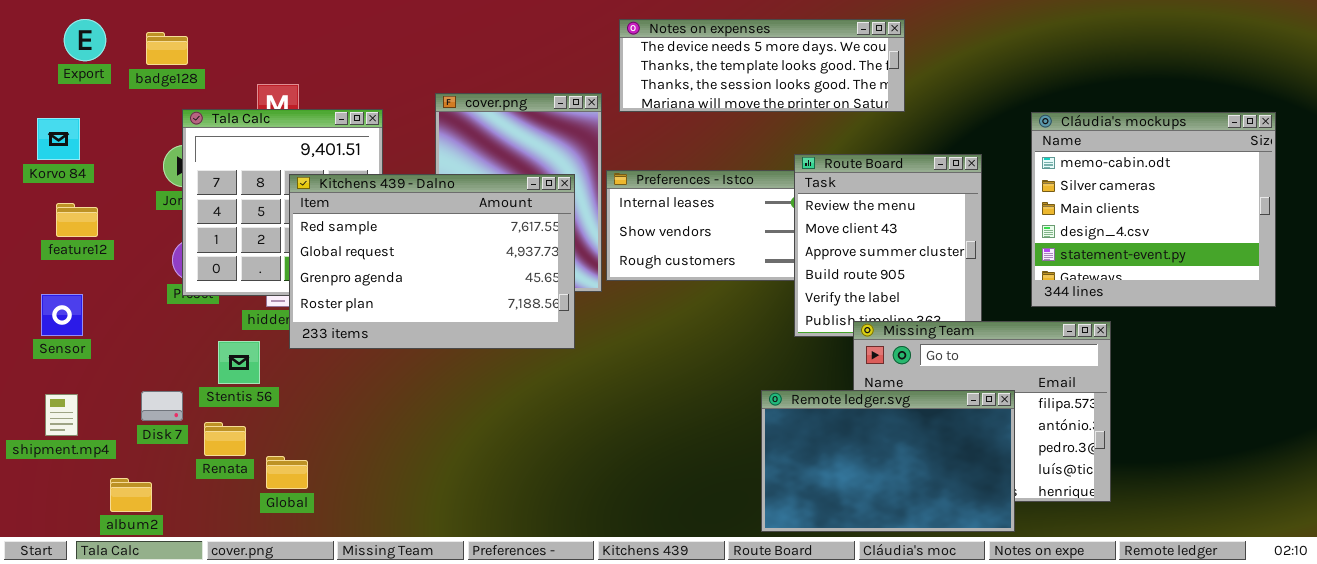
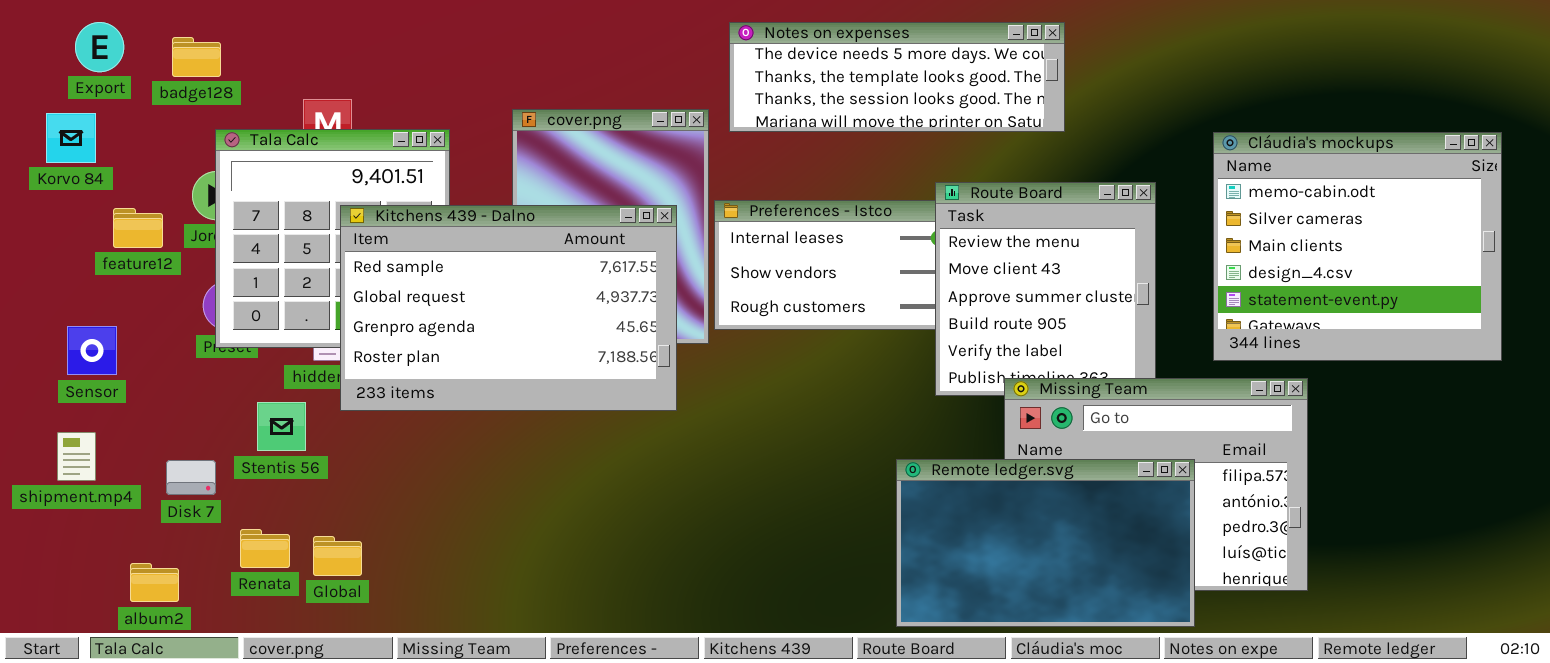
Korvo 84: [37,118,80,160] -> [46,113,96,163], moved
feature12: [56,203,98,237] -> [113,208,163,248], moved
Sensor: [41,294,83,336] -> [67,326,117,375], moved
shipment.mp4: [45,394,78,436] -> [57,432,96,481], moved
Renata: [204,422,246,456] -> [240,529,290,568], moved

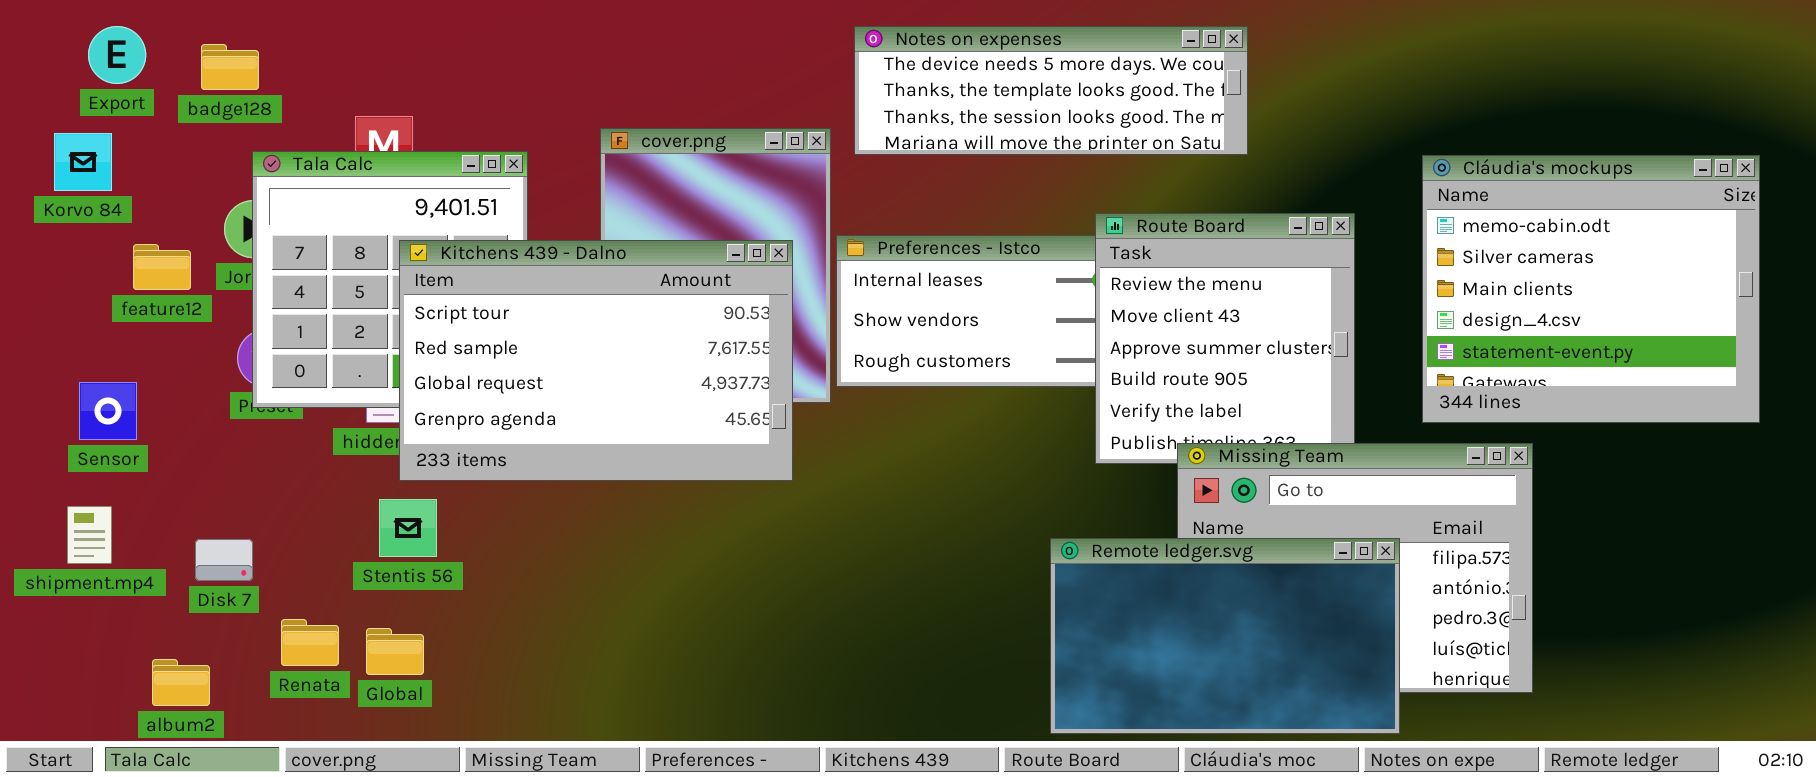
Kitchens 439 - Dalno: [340,205,677,411] -> [399,240,793,481], scrolled up 1 row
Stentis 56: [257,402,306,451] -> [379,499,437,557], moved

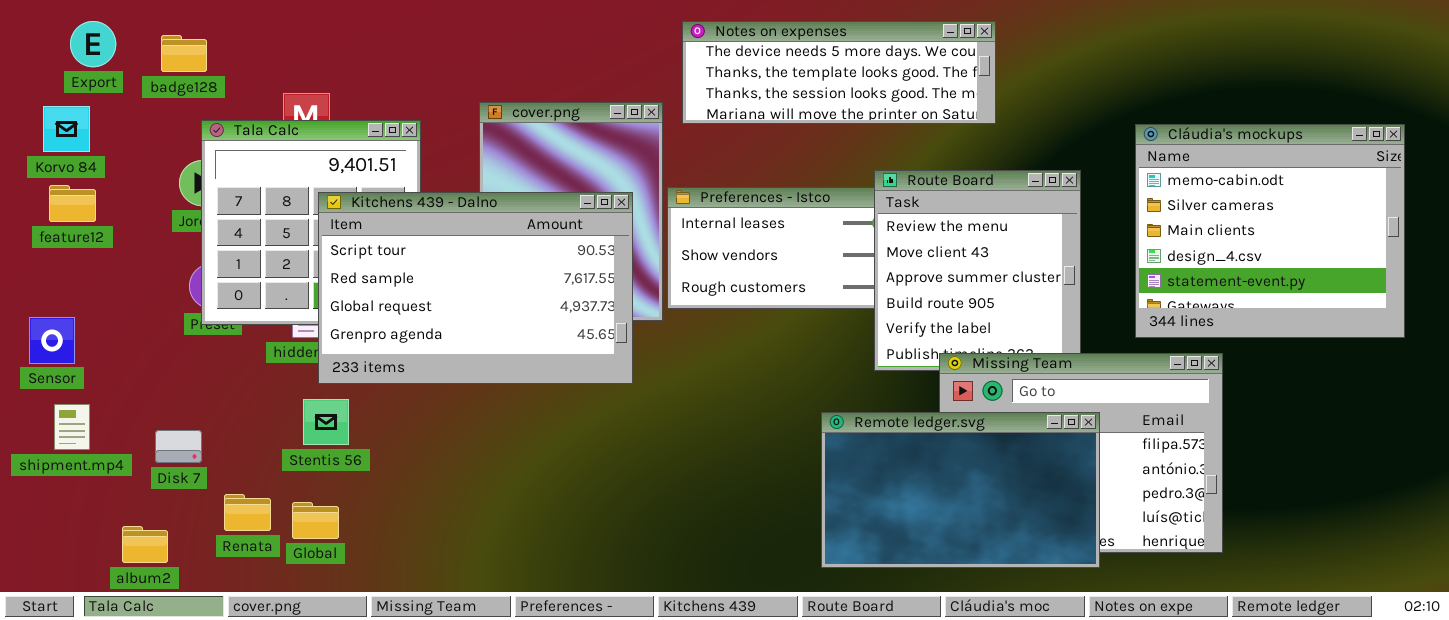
feature12: [133,244,191,290] -> [49,185,96,222], moved
Sensor: [79,382,137,440] -> [29,317,75,364], moved
Remote ledger.svg: [1050,538,1400,734] -> [821,412,1100,568], moved

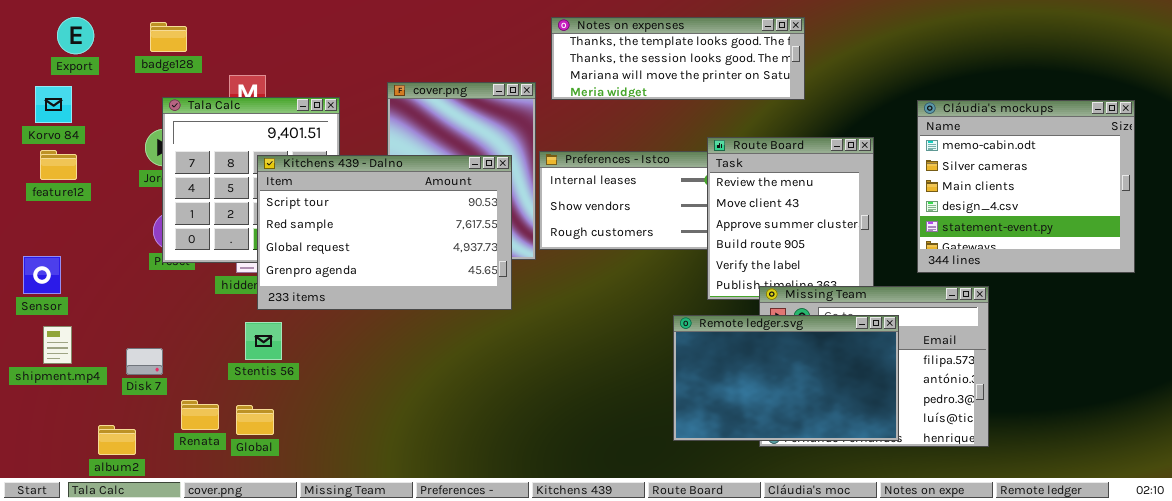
Notes on expenses: [682,21,996,124] -> [551,17,805,100], scrolled down 1 row
badge128: [161,35,207,72] -> [150,22,187,52], moved
Remote ledger.svg: [821,412,1100,568] -> [673,315,899,441], moved

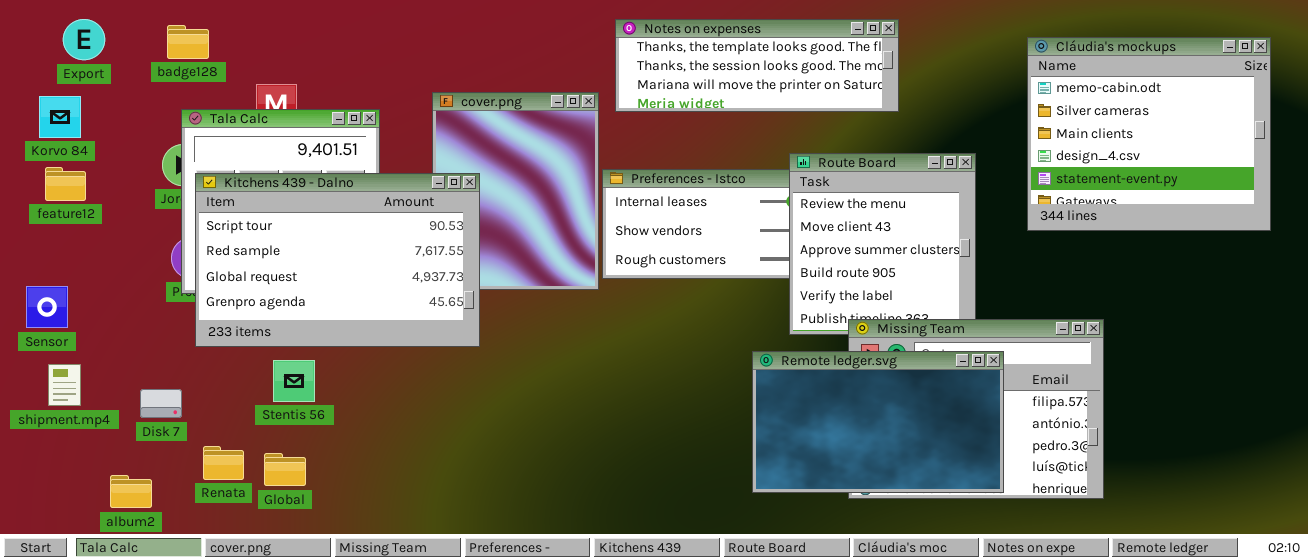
Cláudia's mockups: [917,100,1135,273] -> [1027,37,1271,231], moved
Kitchens 439 - Dalno: [257,155,512,310] -> [195,173,480,347], moved

